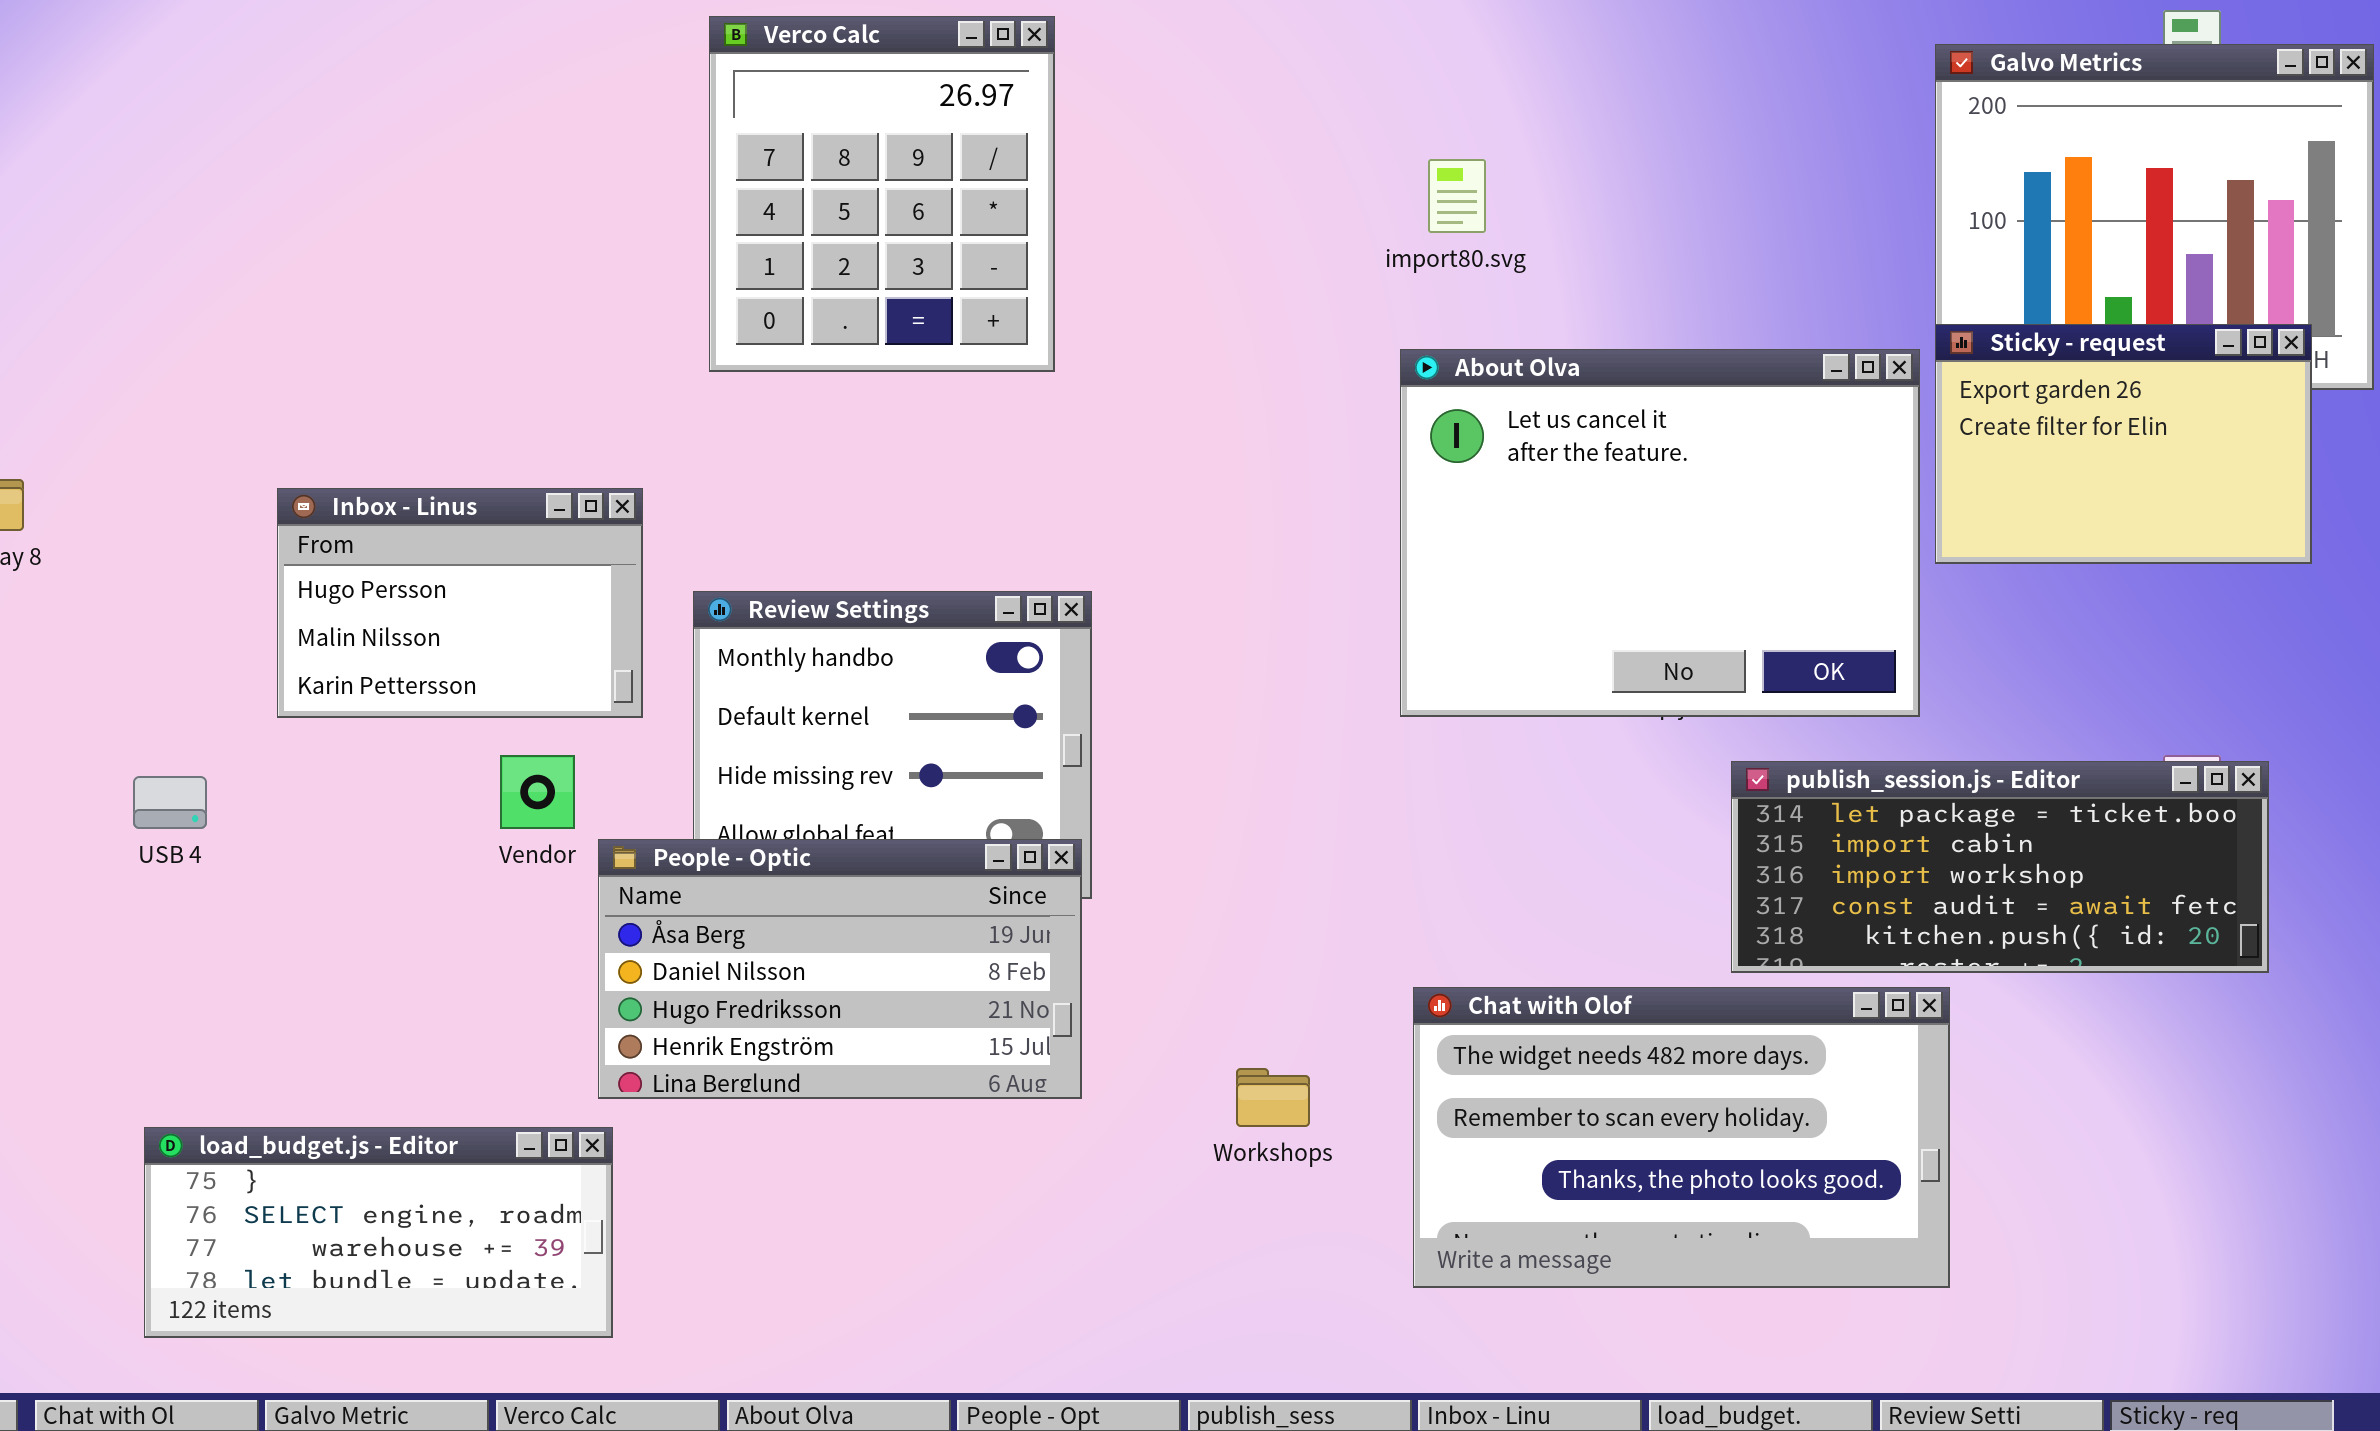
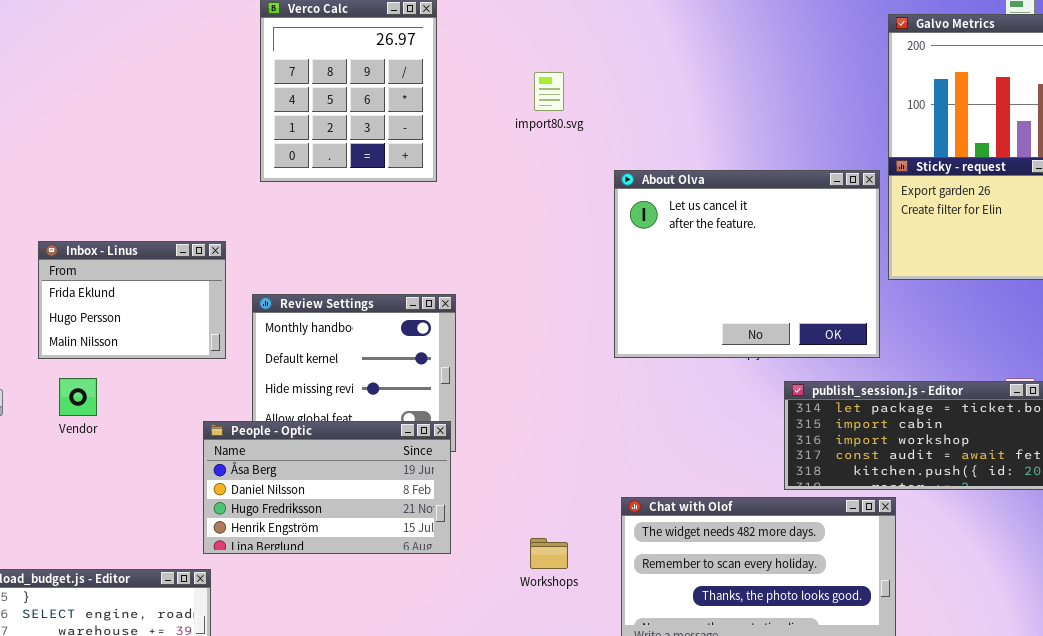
import80.svg: [1428,159,1486,233] -> [534,72,564,111], moved
Inbox - Linus: [277,488,643,718] -> [38,241,226,359], scrolled up 1 row
Vendor: [500,755,575,829] -> [59,378,97,416], moved

